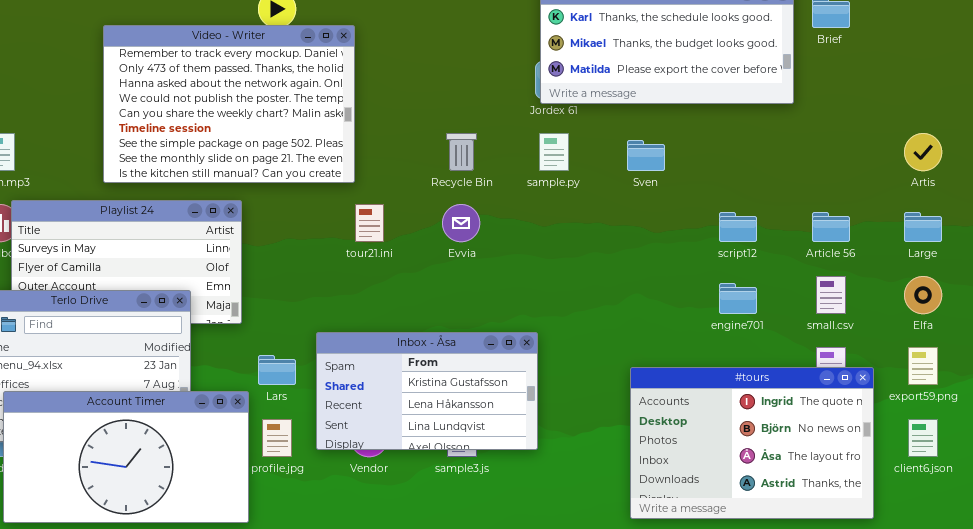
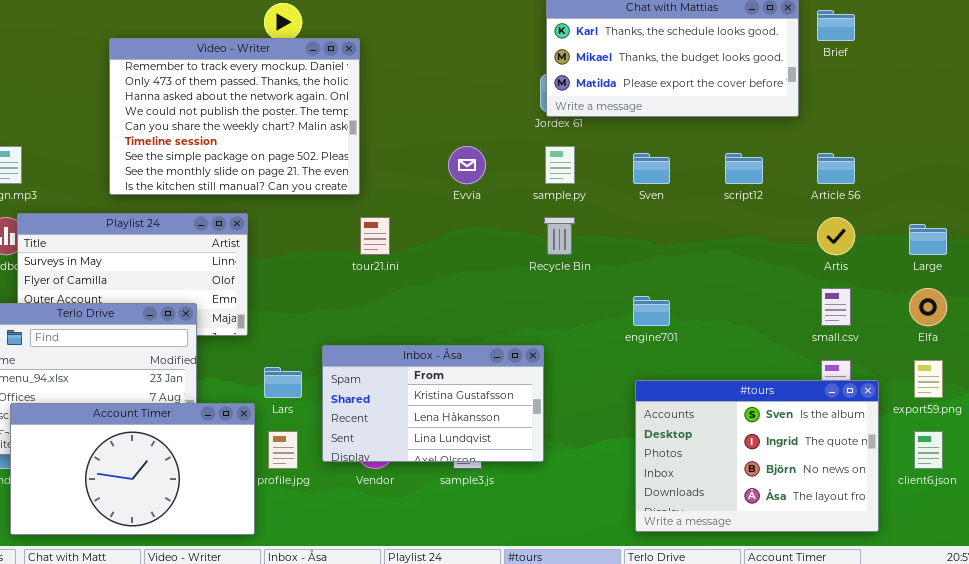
Recycle Bin: [446,133,477,171] -> [544,217,575,255], moved
Artis: [904,133,942,171] -> [817,217,855,255], moved
Evvia: [442,204,480,242] -> [448,146,486,184], moved
script12: [719,212,757,242] -> [725,153,763,184], moved
Article 56: [812,212,850,242] -> [817,153,855,184], moved
engine701: [719,283,757,314] -> [633,296,670,326], moved
#tours: [630,367,874,519] -> [635,380,879,532], scrolled up 1 row

